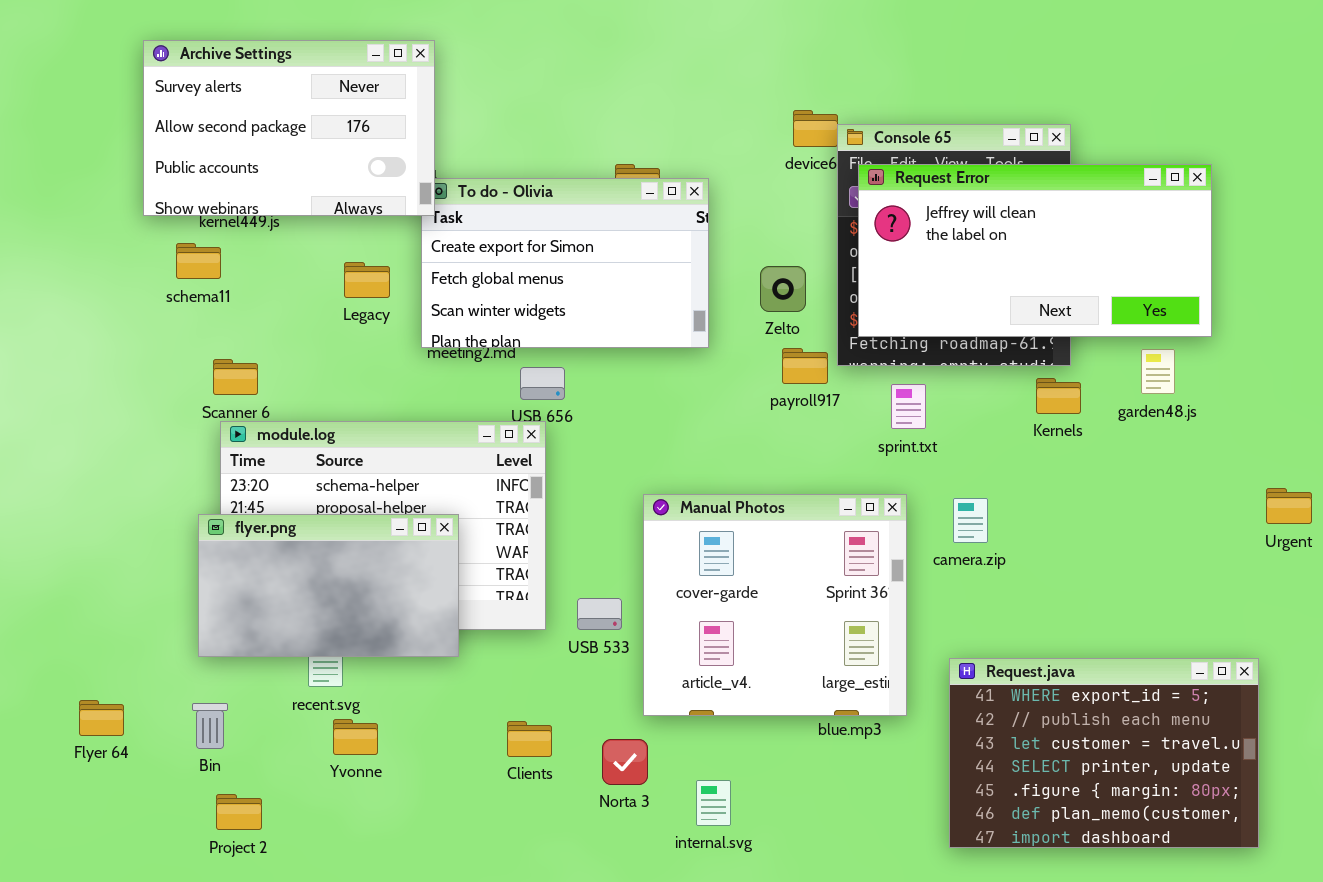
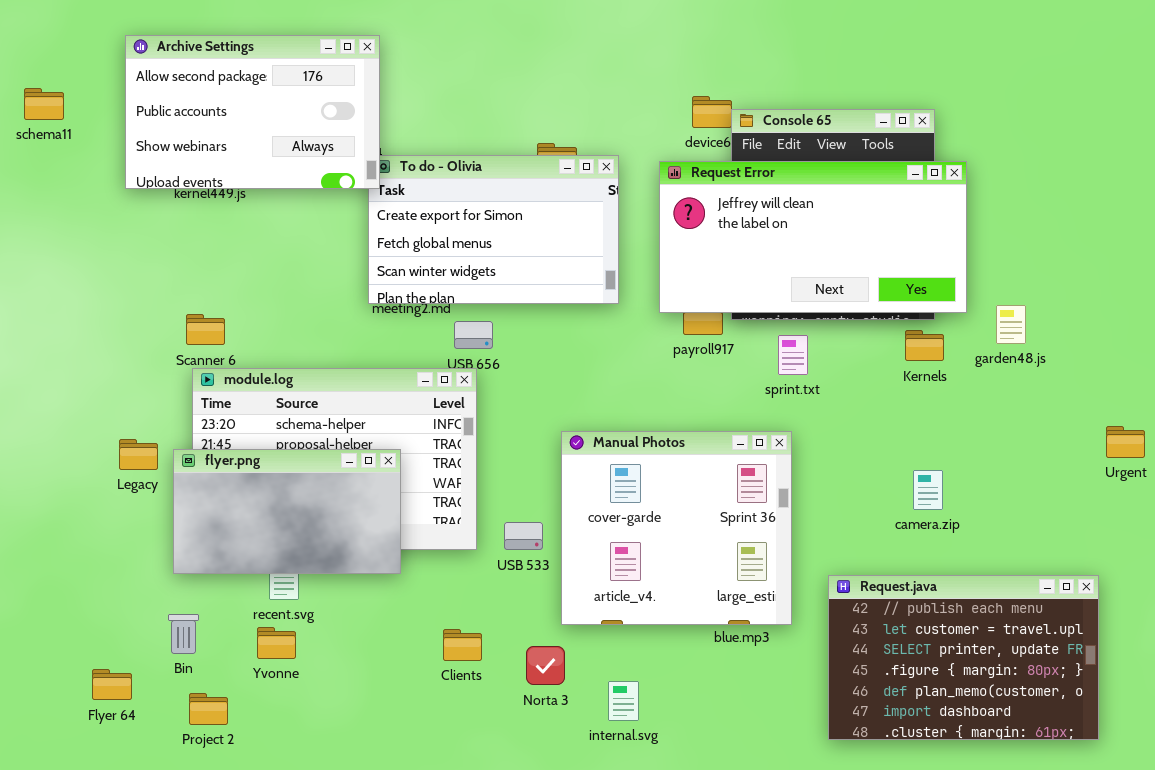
Archive Settings: [143,40,435,216] -> [125,35,380,189], scrolled down 1 row
Request Error: [858,164,1212,337] -> [659,161,967,313], moved
schema11: [176,243,221,279] -> [24,88,64,120], moved
Legacy: [344,262,390,298] -> [119,439,158,470], moved
camera.zip: [953,498,988,543] -> [913,470,943,510], moved
Request.java: [949,658,1259,848] -> [828,575,1099,740], scrolled down 1 row
Flyer 64: [79,700,124,736] -> [92,669,132,700], moved
Yvonne: [333,719,378,755] -> [257,627,296,659], moved

